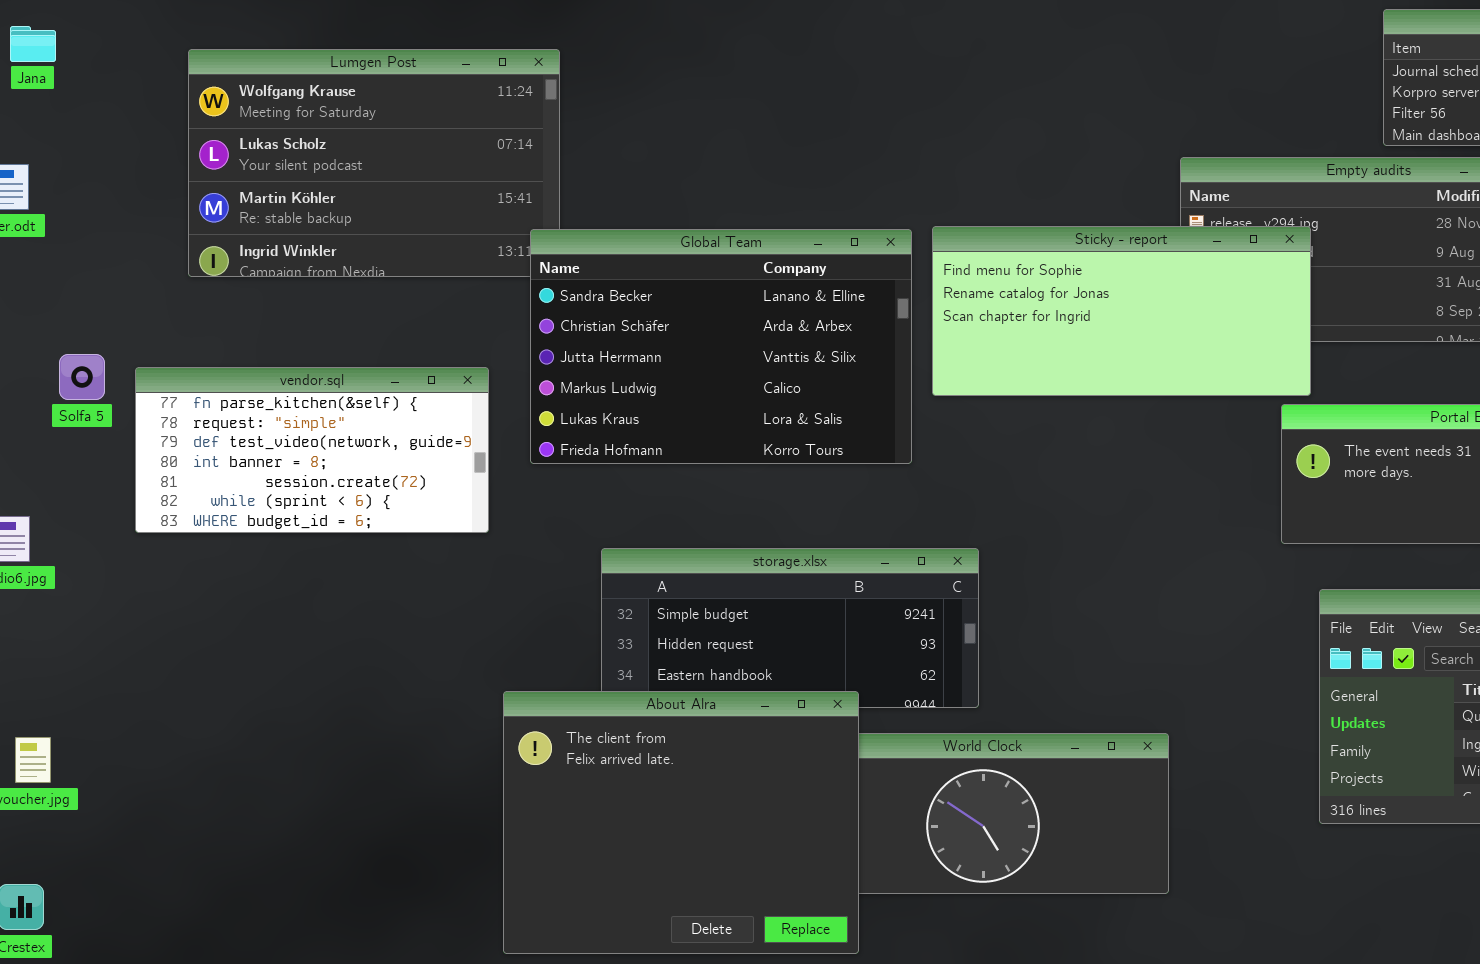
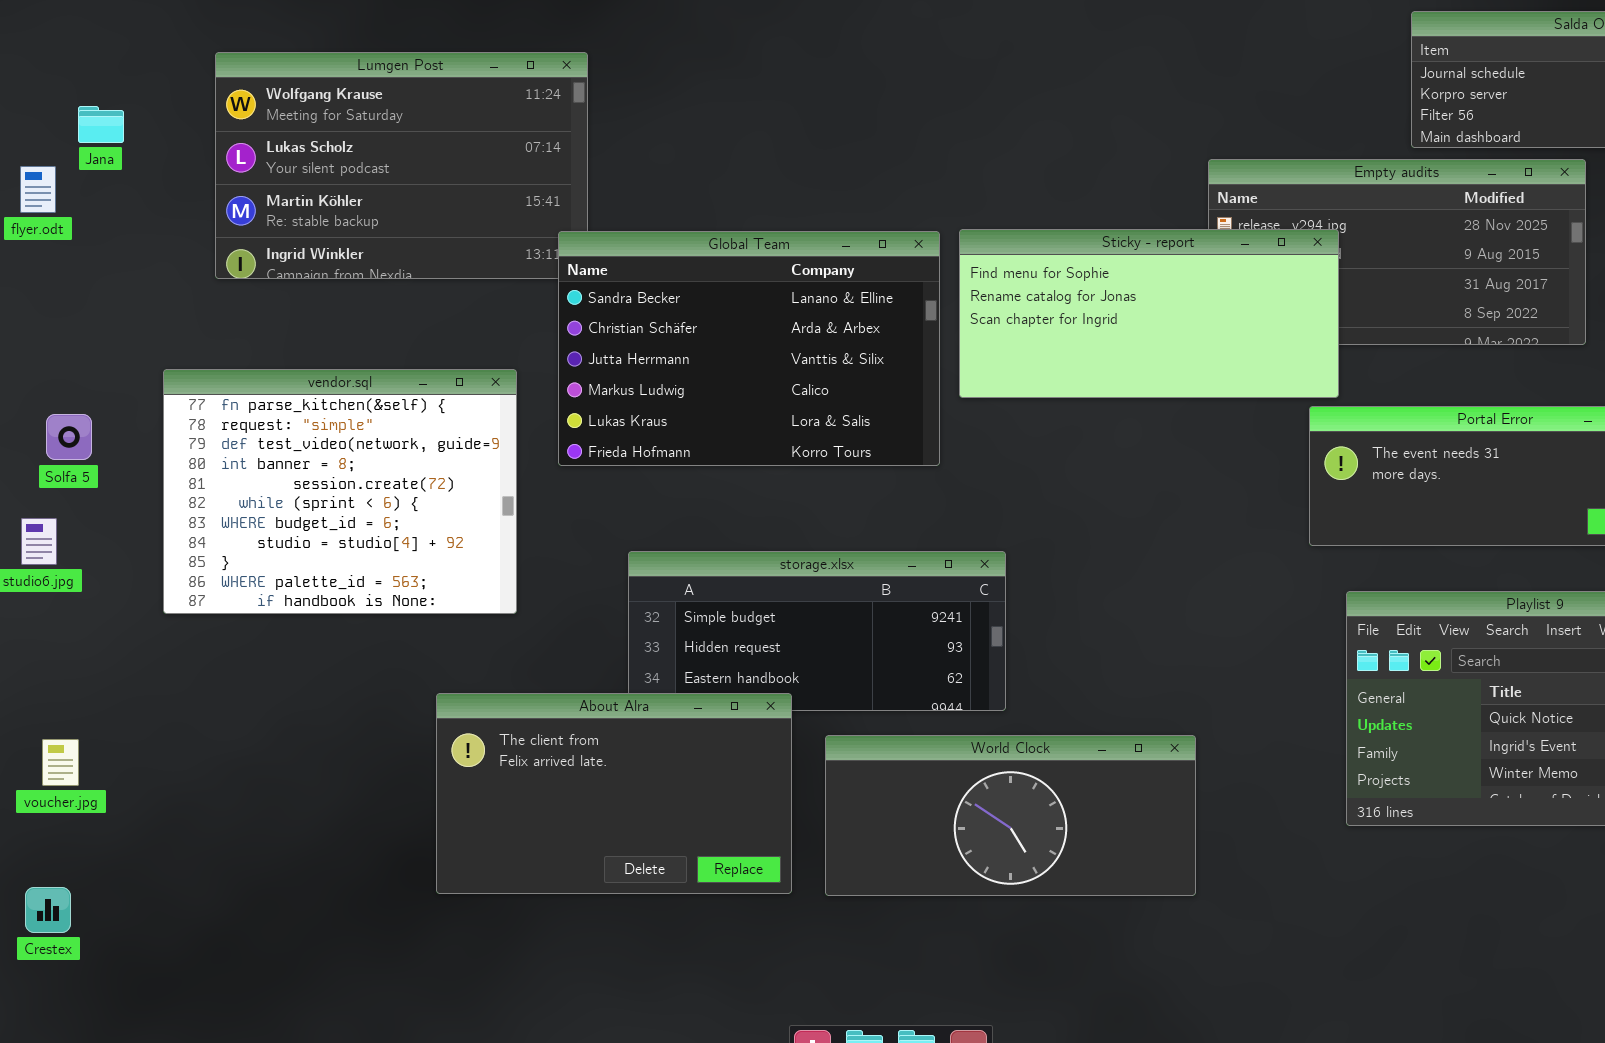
Jana: [10,26,56,62] -> [78,106,124,143], moved
Solfa 5: [59,354,105,400] -> [46,414,92,460], moved
vendor.sql: [135,367,489,533] -> [163,369,517,614], resized
About Alra: [503,691,859,954] -> [436,693,792,894], moved, resized

